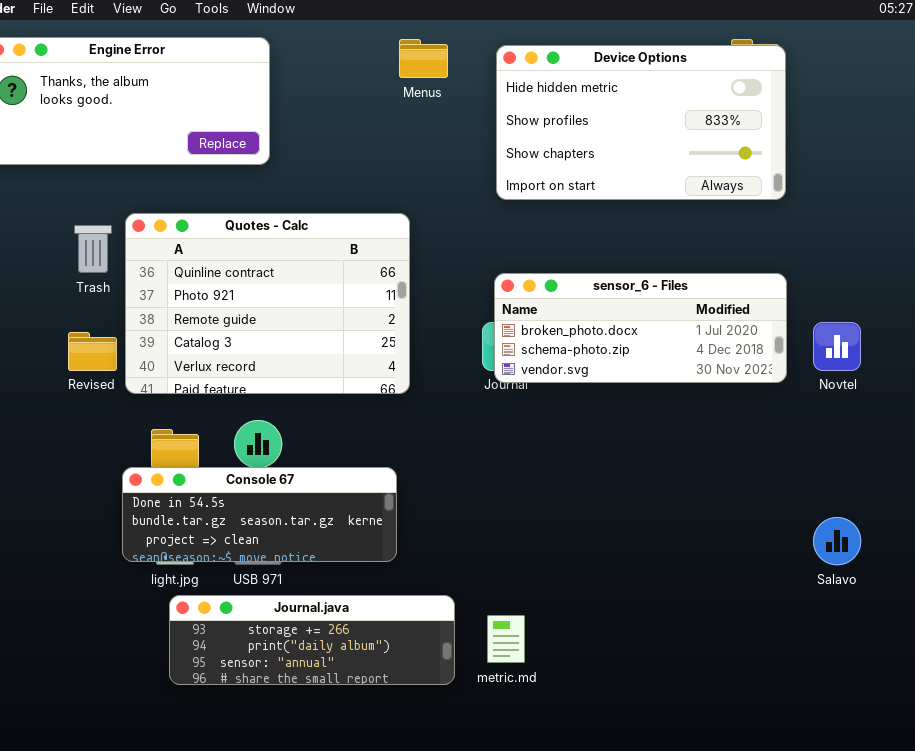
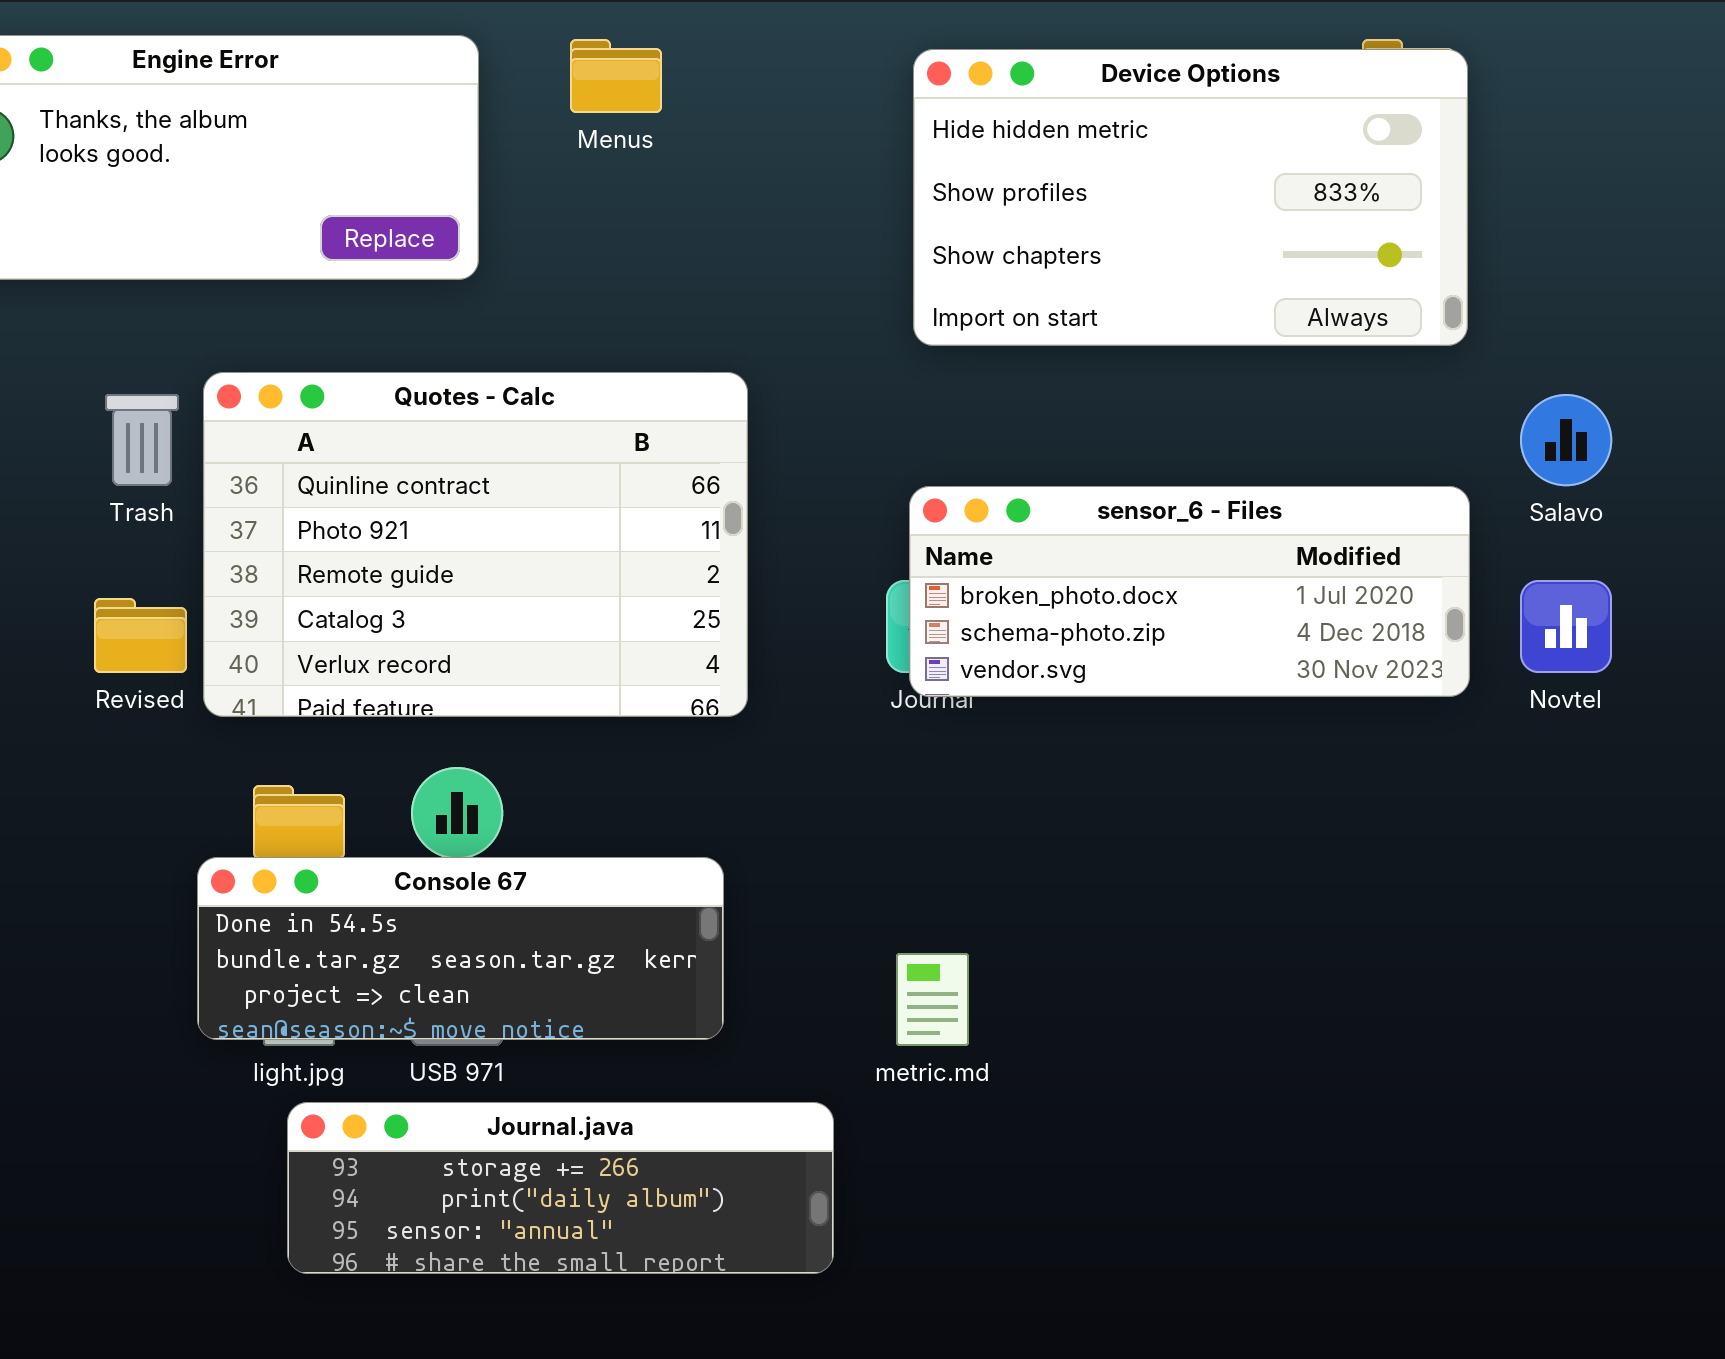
Menus: [399,39,448,78] -> [570,39,662,113], moved
Salavo: [813,517,861,565] -> [1520,394,1612,486], moved
metric.md: [487,615,525,663] -> [896,953,969,1046], moved

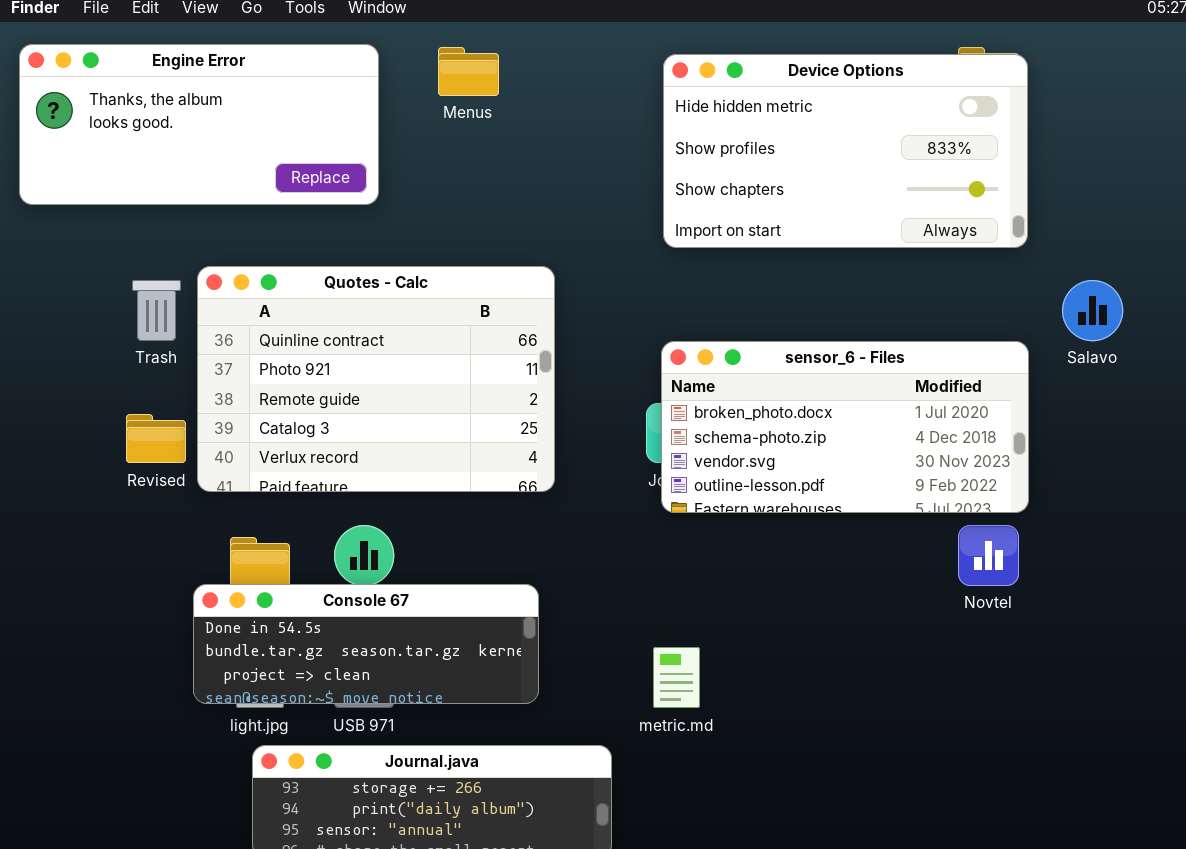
sensor_6 - Files: [909,486,1470,697] -> [661,341,1029,513], resized
Novtel: [1520,580,1612,673] -> [958,525,1019,586], moved

